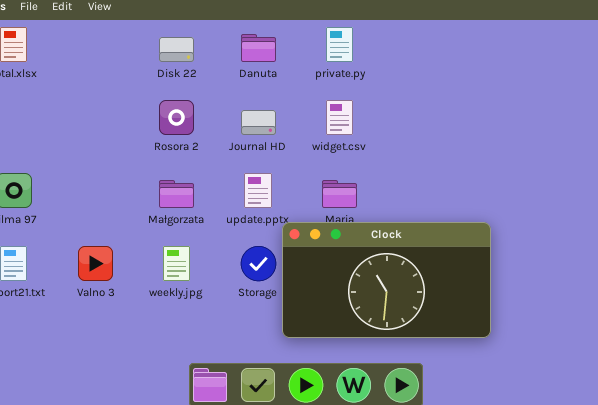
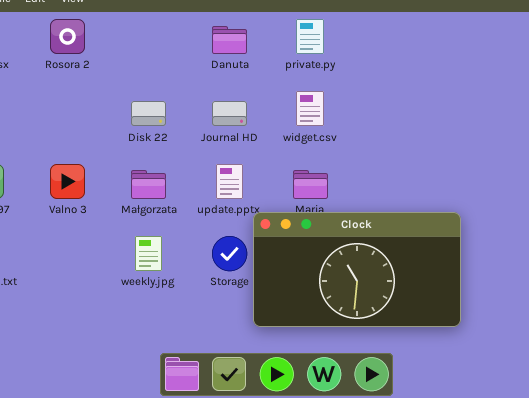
Disk 22: [159,37,194,62] -> [131,101,166,126], moved
Rosora 2: [159,100,194,135] -> [50,19,85,54], moved
Valno 3: [78,246,113,281] -> [50,164,85,199], moved

